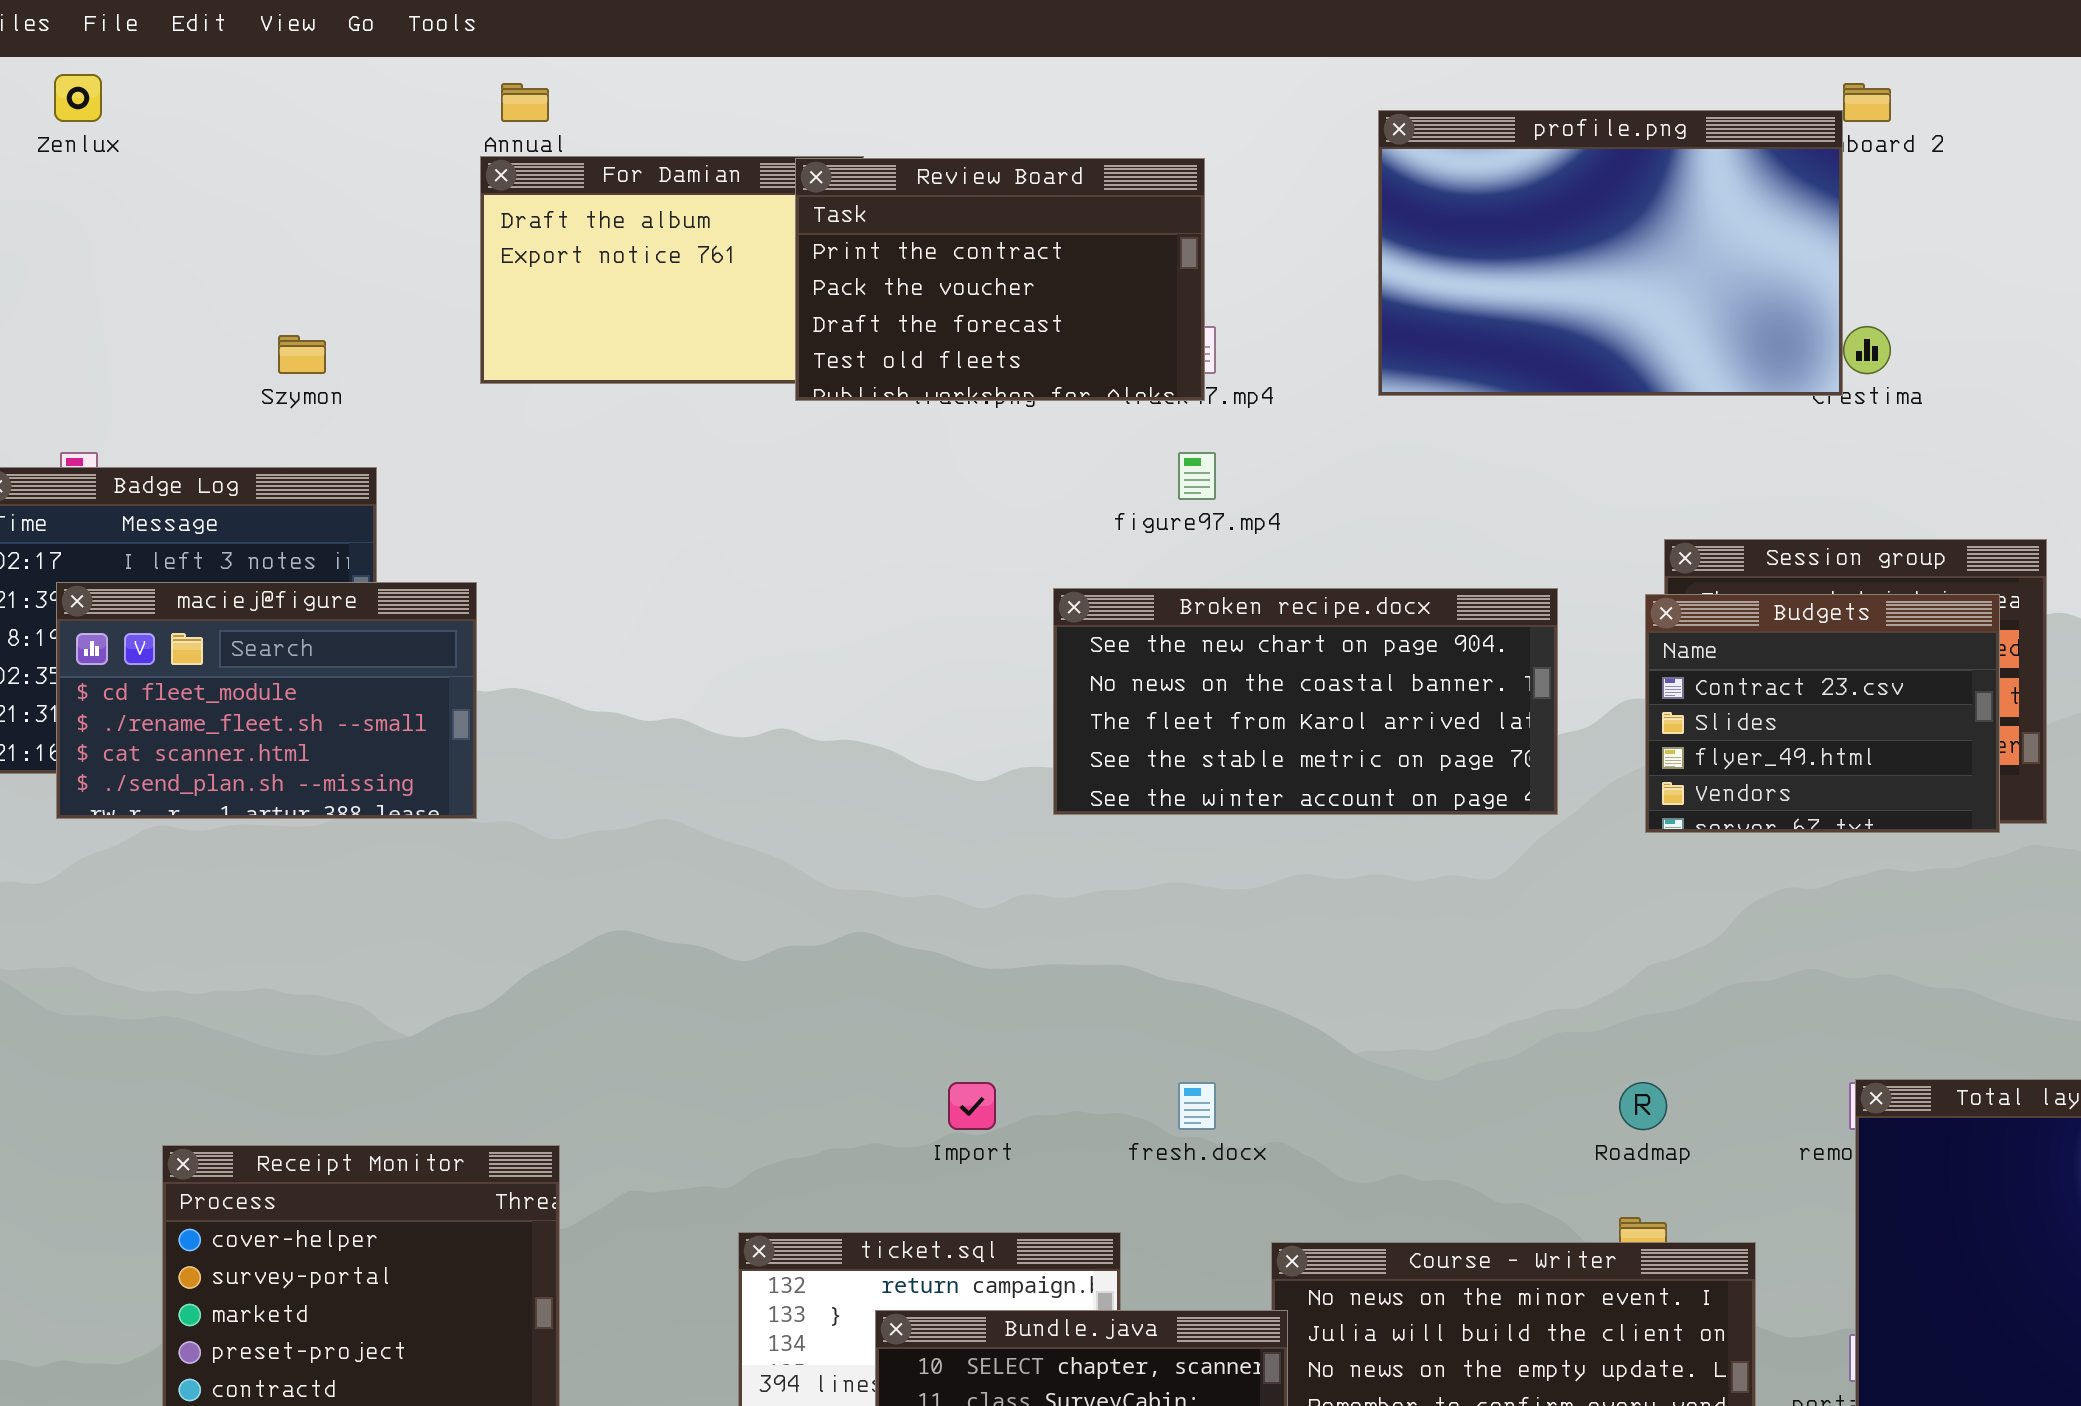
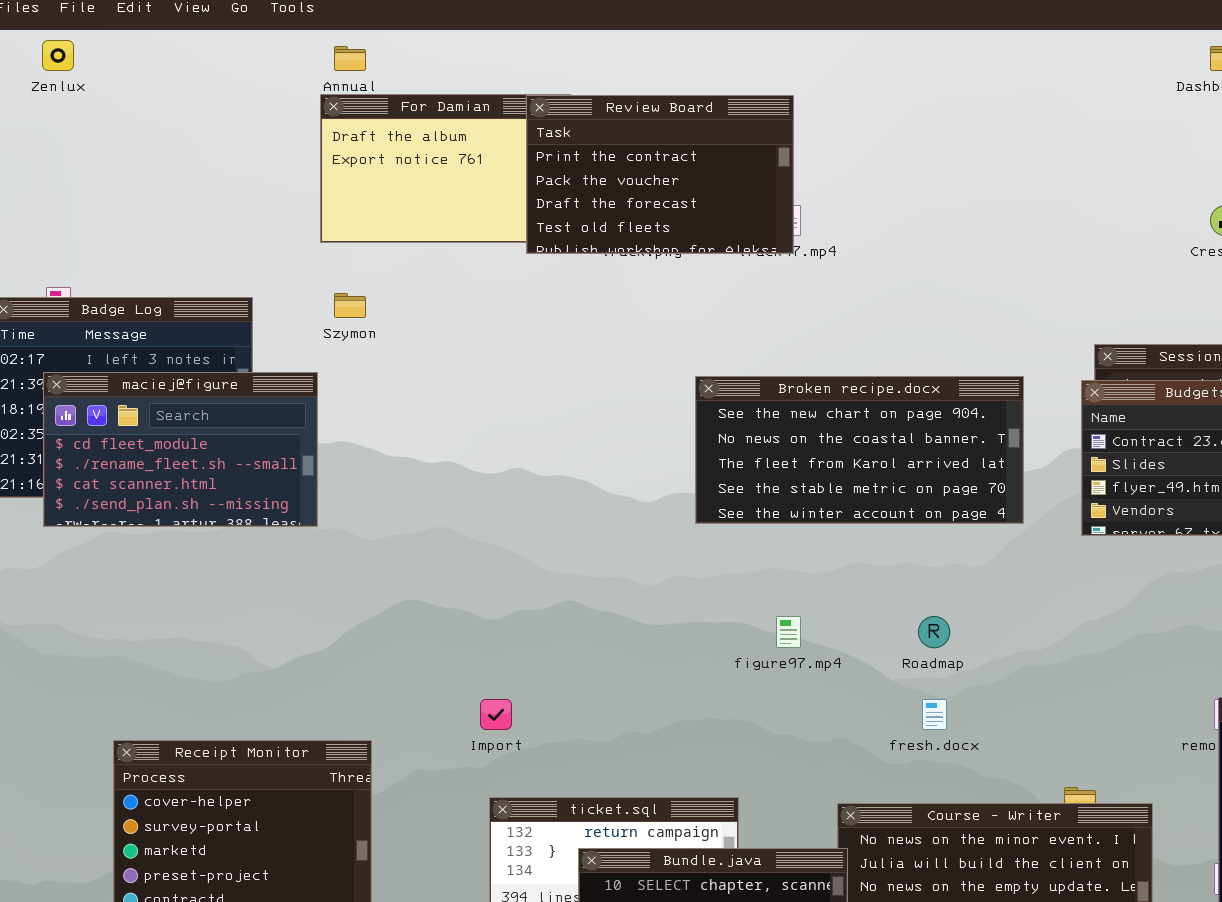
profile.png: [1378,110,1843,396] -> none, closed
Szymon: [278,335,326,374] -> [334,293,366,318], moved
figure97.mp4: [1178,452,1216,500] -> [776,616,801,648], moved
Import: [948,1082,996,1130] -> [480,699,512,730], moved
fresh.docx: [1178,1082,1216,1130] -> [922,699,947,730], moved
Roadmap: [1619,1082,1667,1130] -> [918,616,950,648], moved

